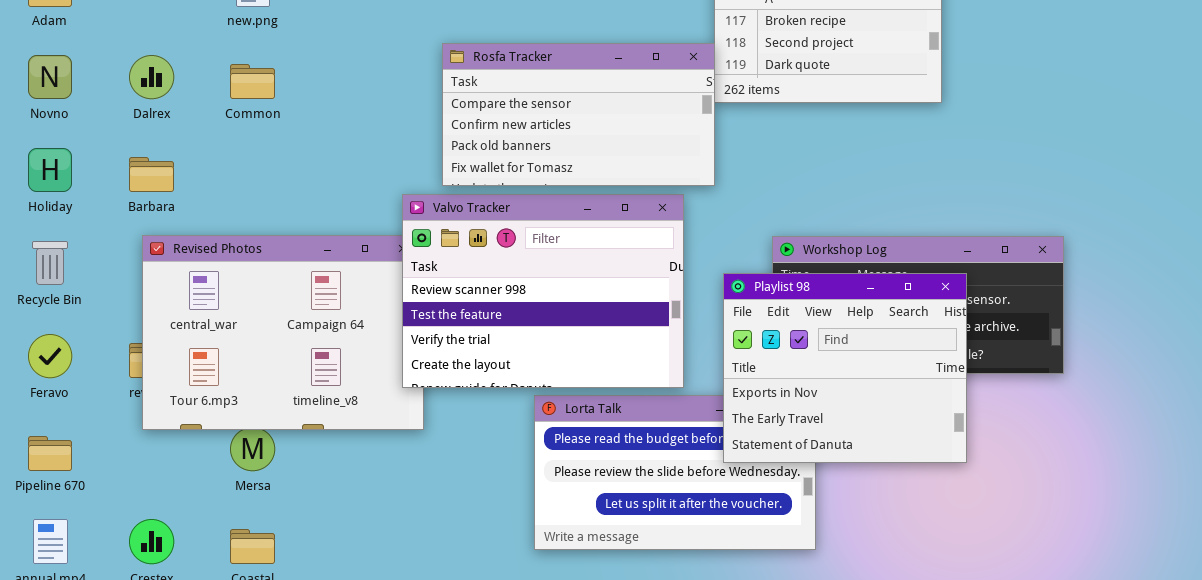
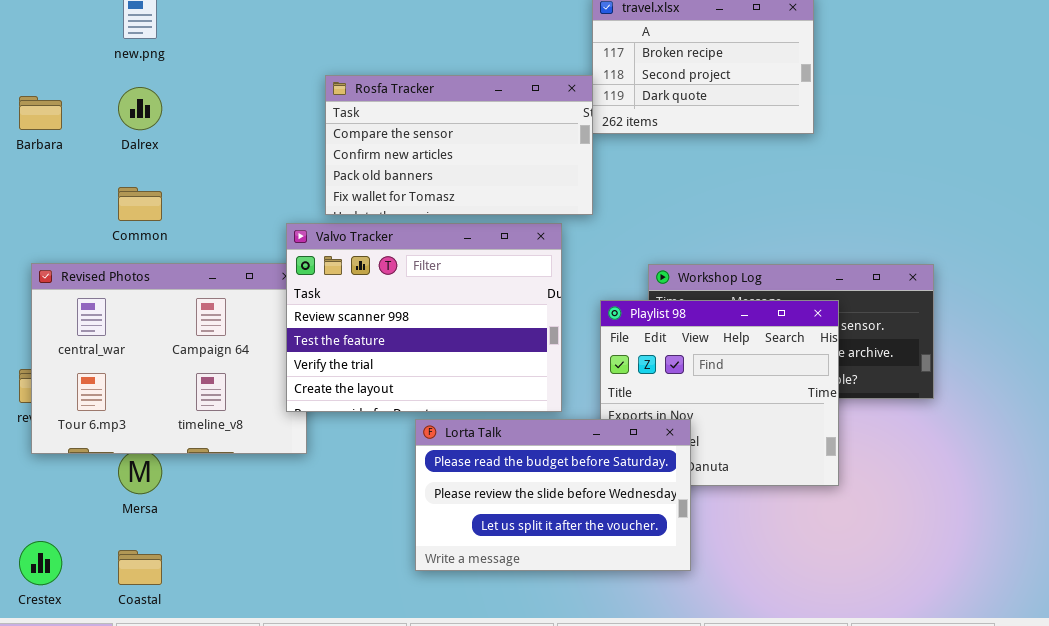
Dalrex: [129,55,174,99] -> [118,87,162,130], moved
Common: [230,64,275,99] -> [118,187,162,221], moved
Barbara: [129,157,174,192] -> [19,96,62,130], moved
Lorta Talk: [534,395,816,550] -> [415,419,691,571], raised

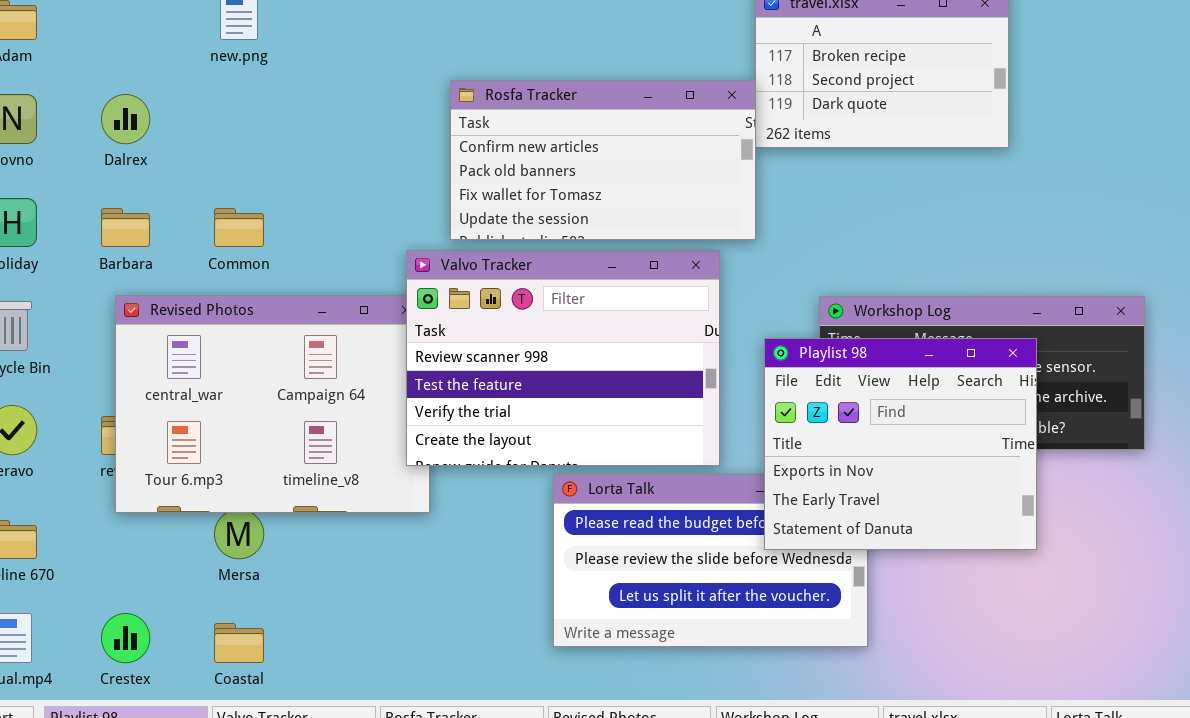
Rosfa Tracker: [325,75,593,215] -> [450,80,756,240], scrolled down 1 row
Dalrex: [118,87,162,130] -> [101,94,150,144], moved
Barbara: [19,96,62,130] -> [101,208,150,247], moved
Playlist 98: [600,300,839,486] -> [764,338,1037,550], raised

